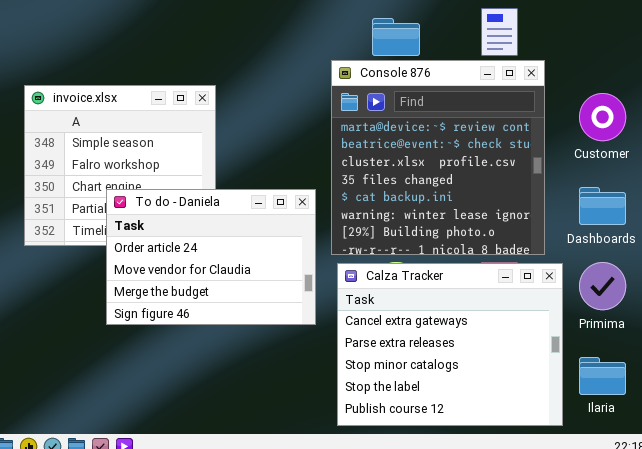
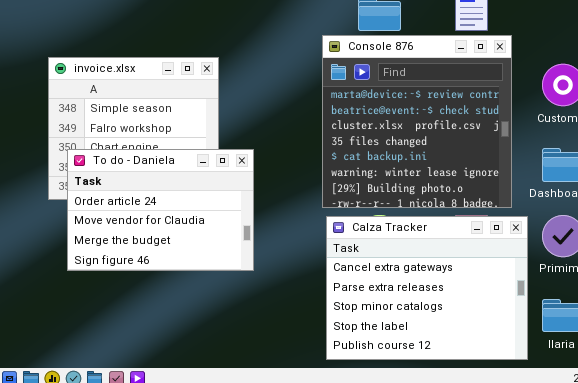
To do - Daniela: [106,189,316,325] -> [67,149,254,271], moved

